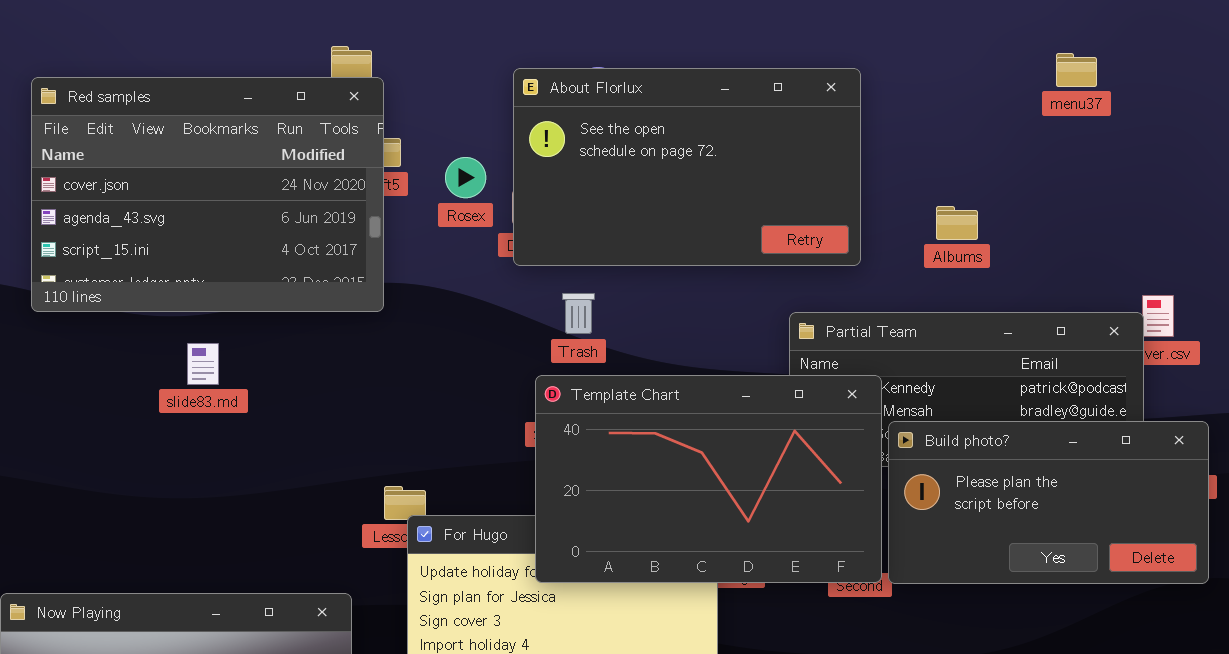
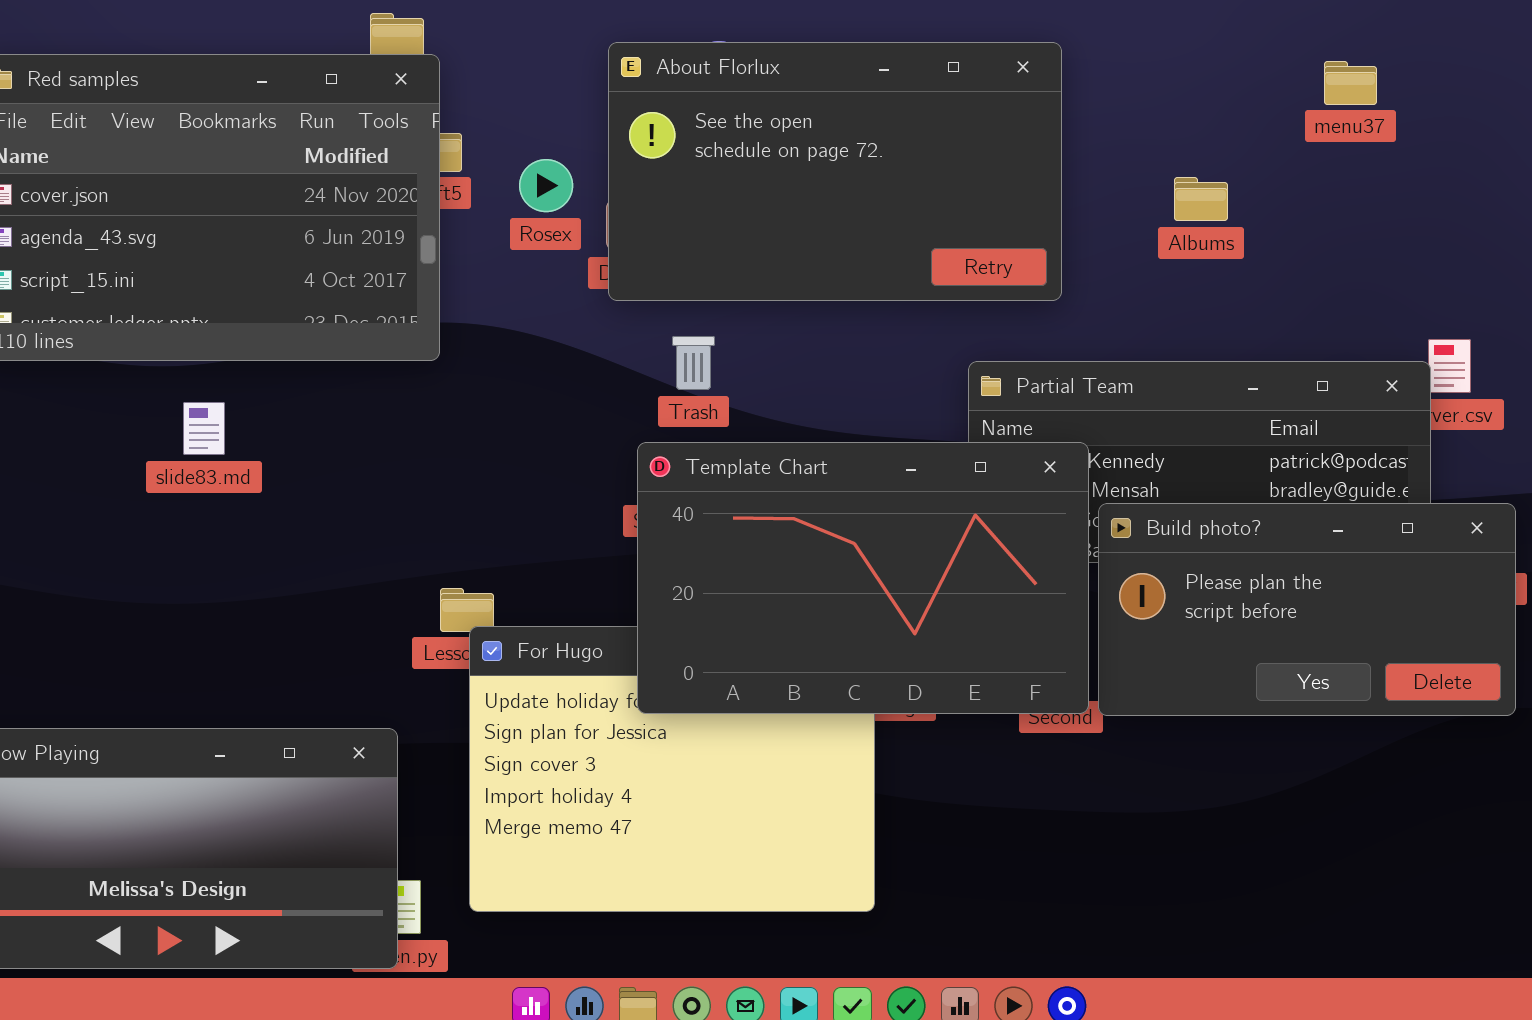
menu37: [1056,53,1097,87] -> [1324,61,1377,105], moved
Albums: [936,206,978,240] -> [1174,177,1228,221], moved

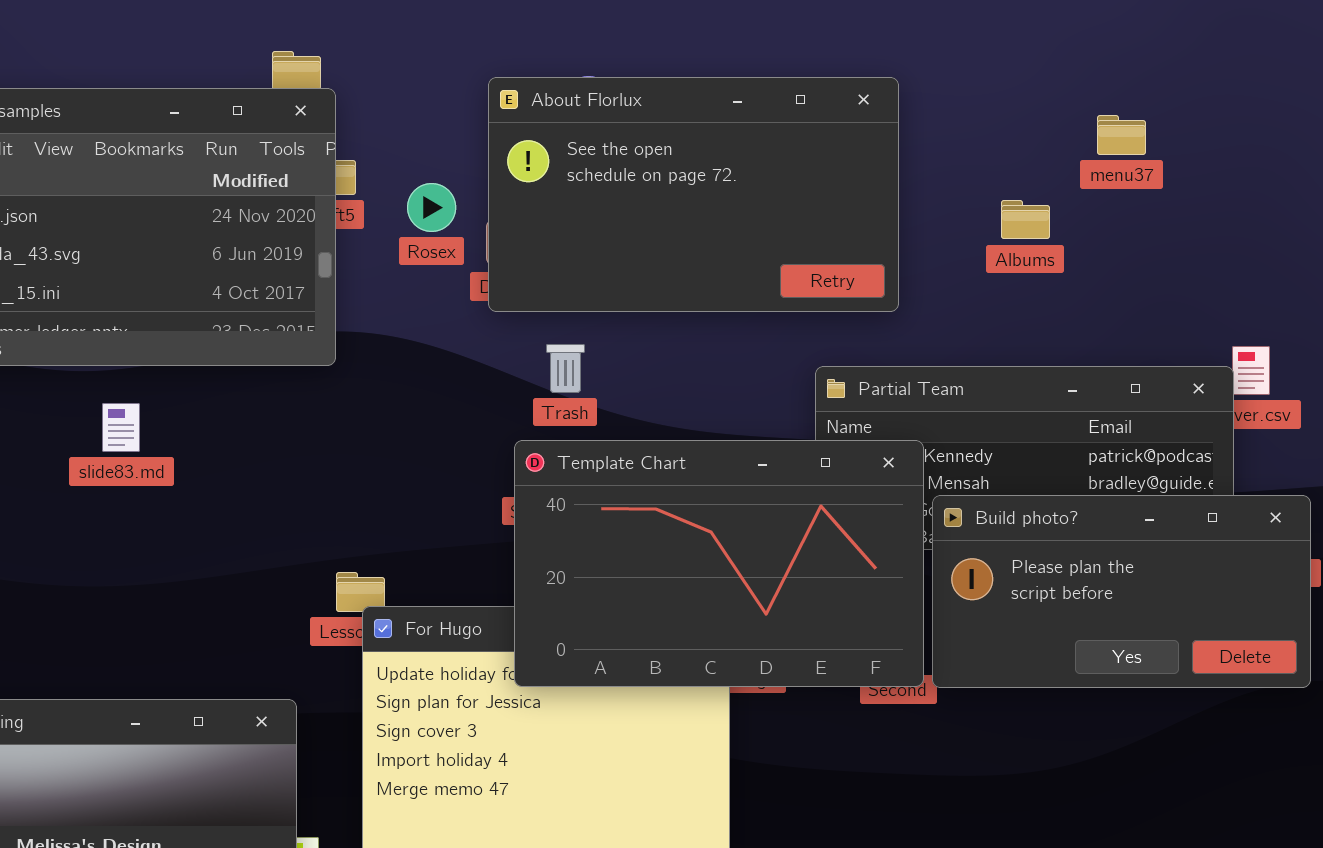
menu37: [1324,61,1377,105] -> [1097,115,1146,155], moved

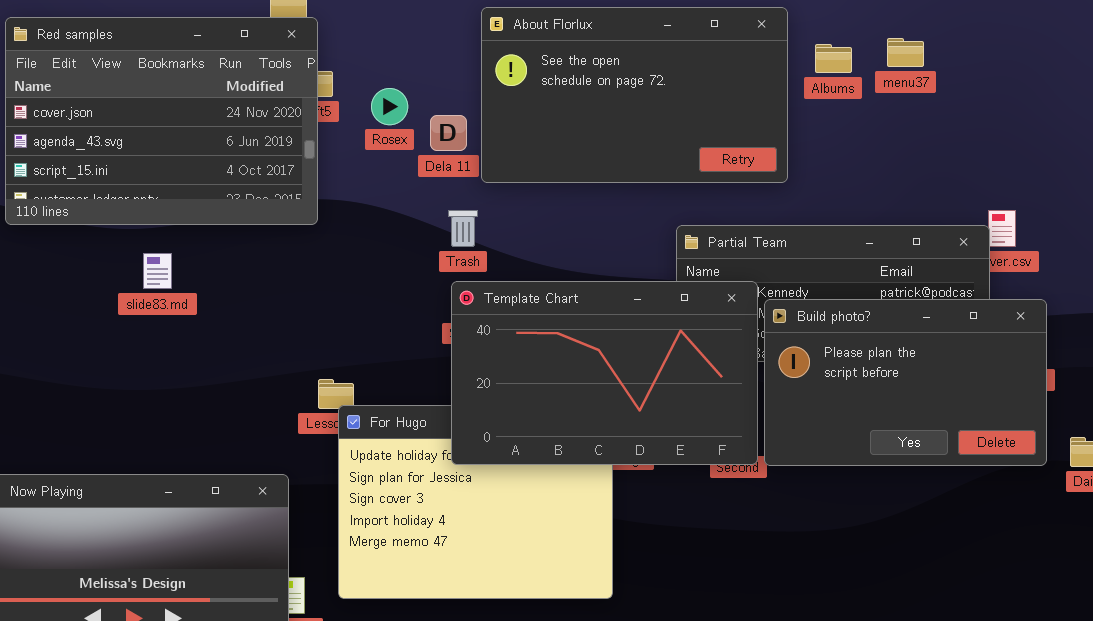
About Florlux: [488,77,899,312] -> [481,7,788,183], moved
Albums: [1001,200,1050,239] -> [815,44,852,73], moved
Trash: [546,344,585,393] -> [448,210,478,247], moved
Build photo?: [932,495,1311,688] -> [764,299,1047,466], resized

